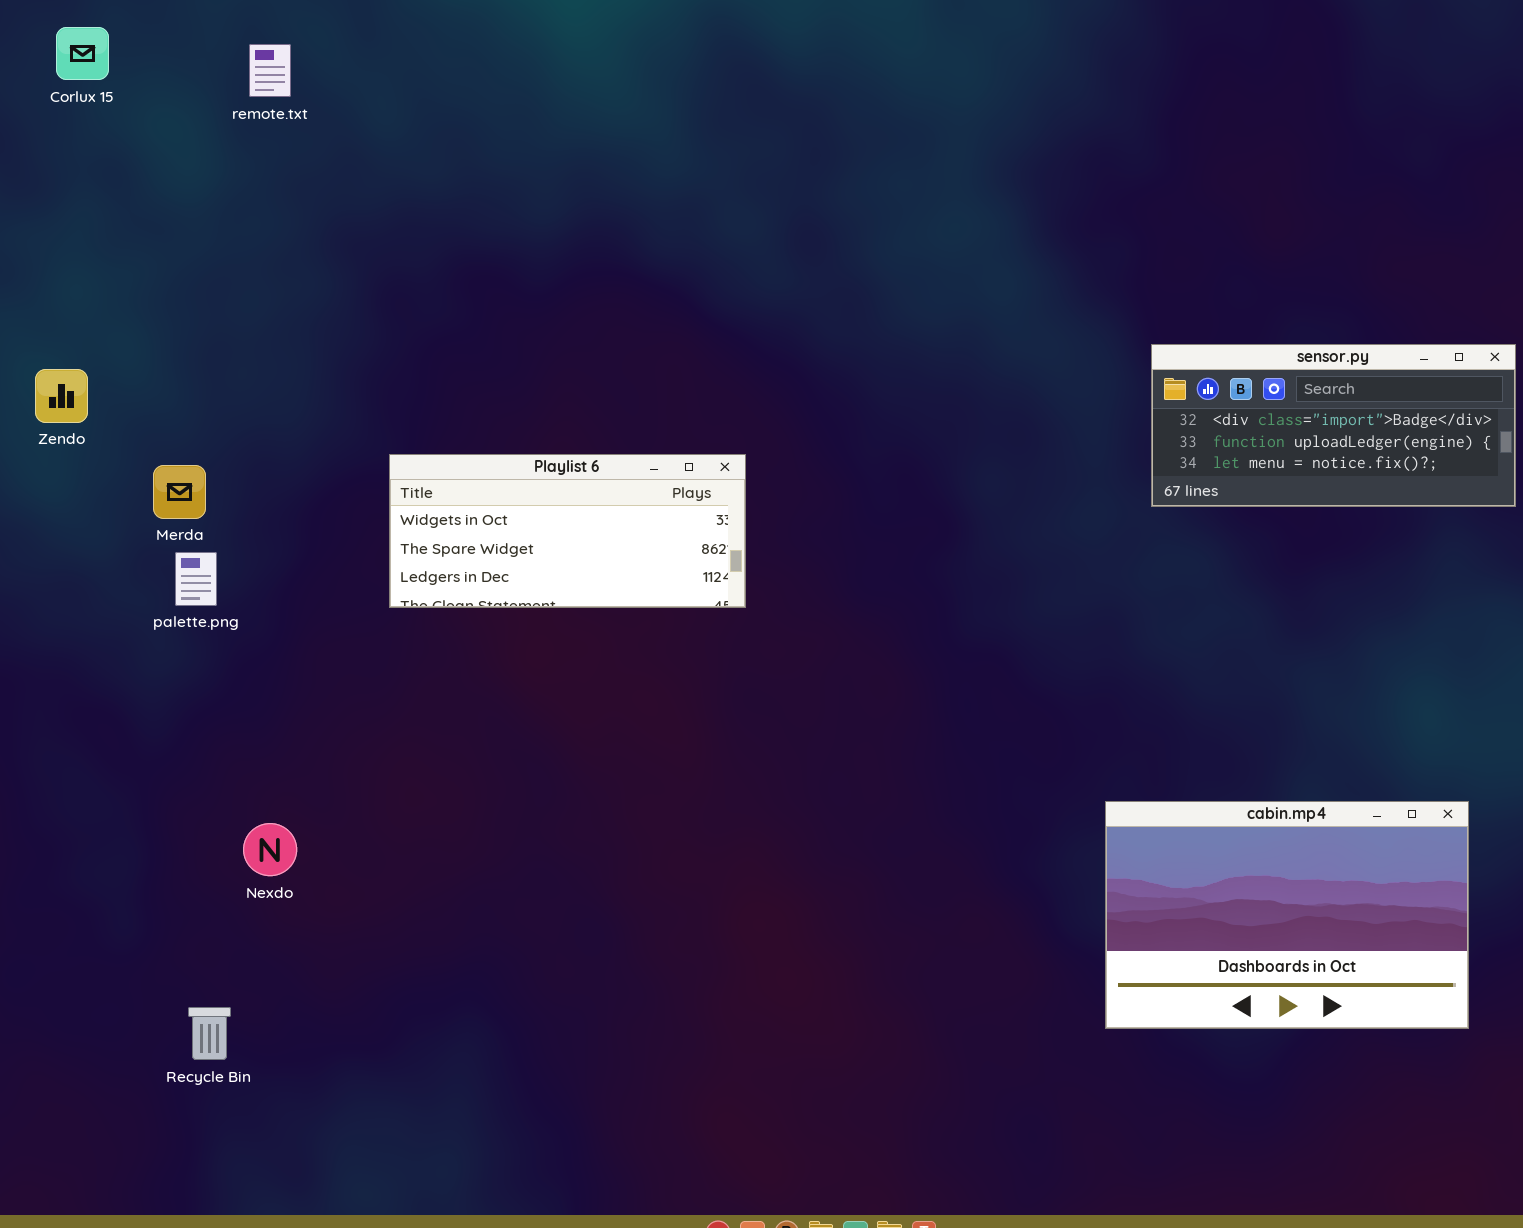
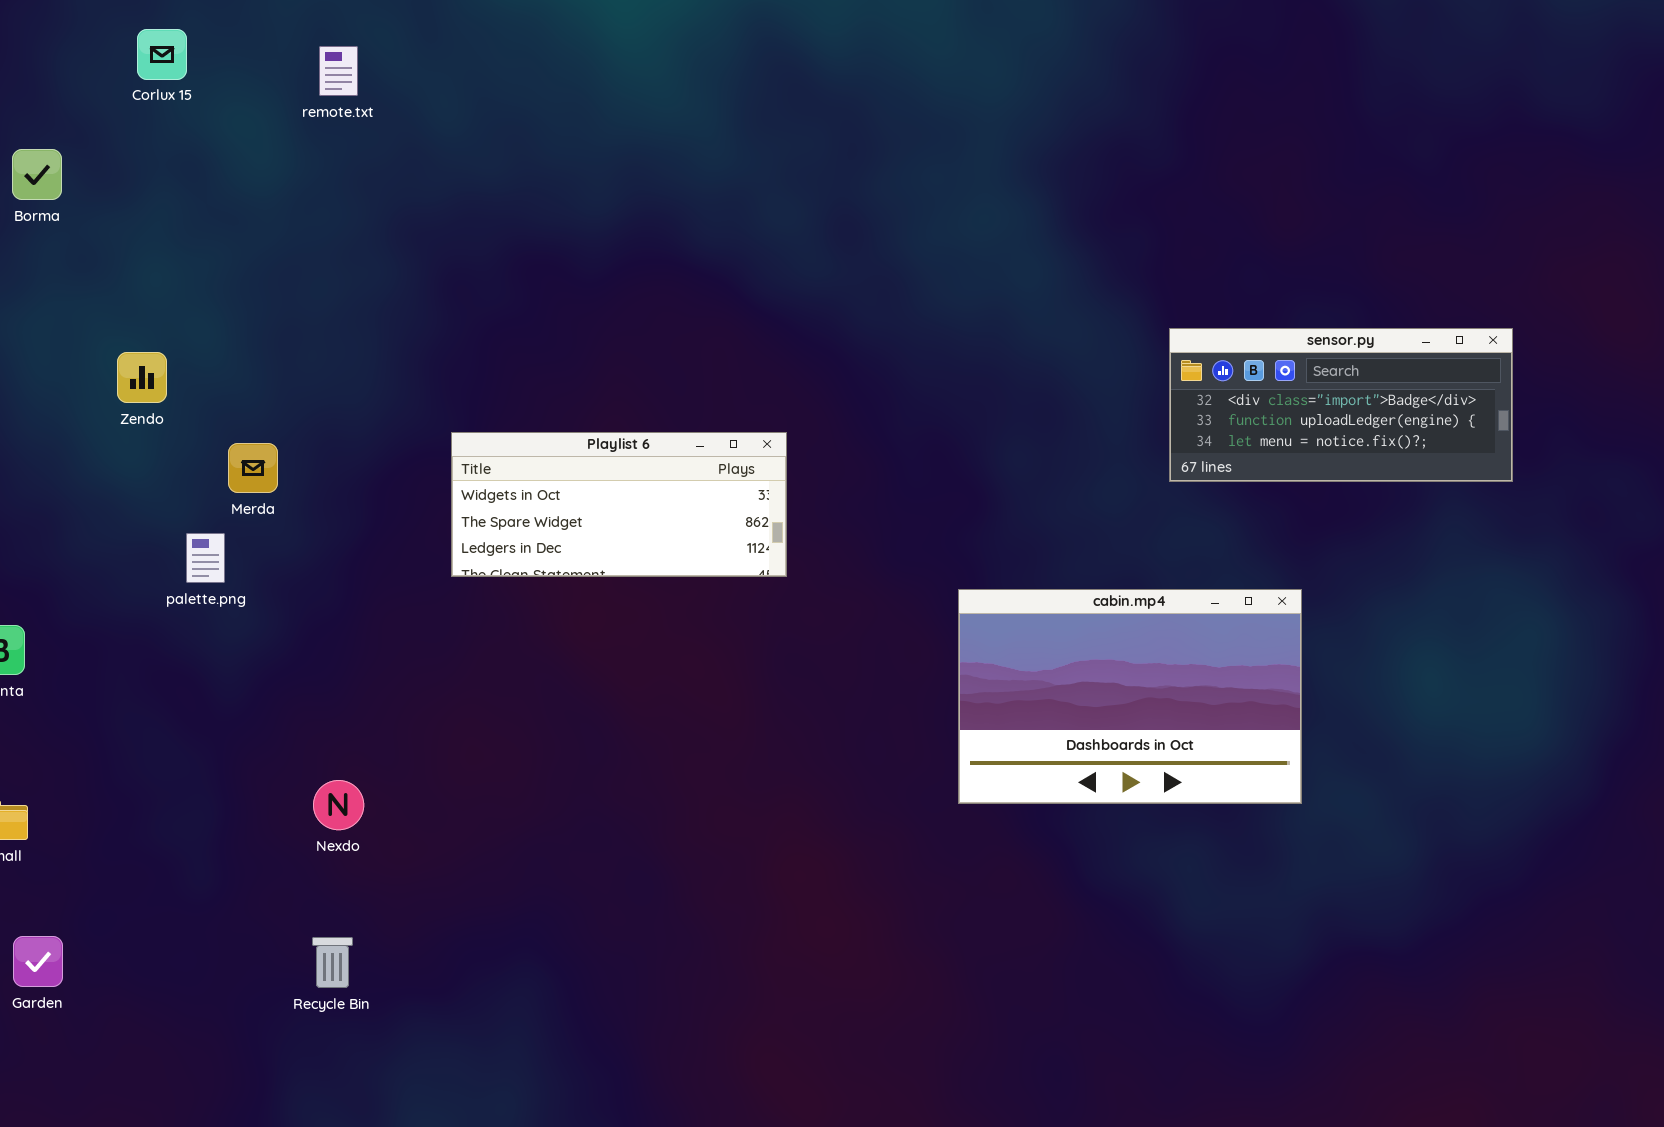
palette.png: [175,552,217,606] -> [186,533,225,583], moved
cabin.mp4: [1105,801,1469,1029] -> [958,589,1302,804], moved
Recycle Bin: [188,1007,231,1060] -> [312,937,353,988], moved

